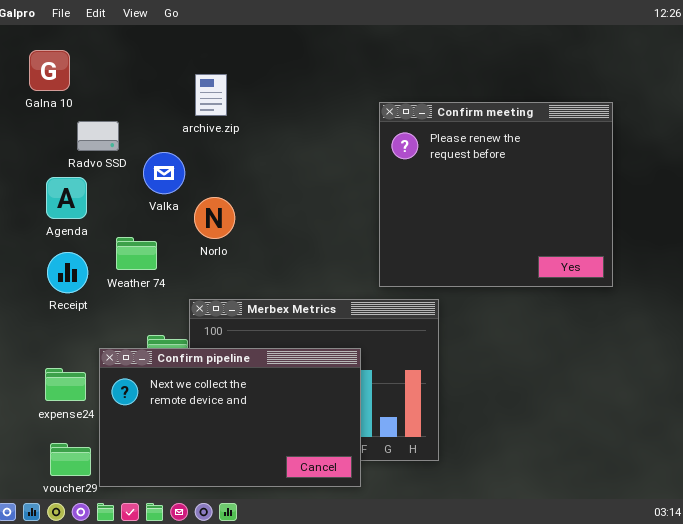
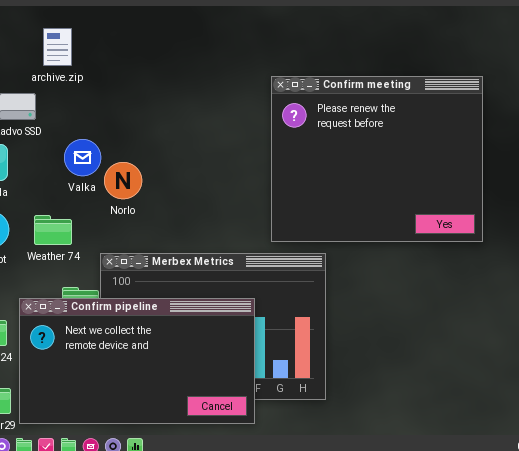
archive.zip: [195,74,227,116] -> [43,28,72,66], moved
Valka: [143,152,185,194] -> [64,139,101,176], moved
Weather 74: [116,237,157,270] -> [34,215,72,245], moved

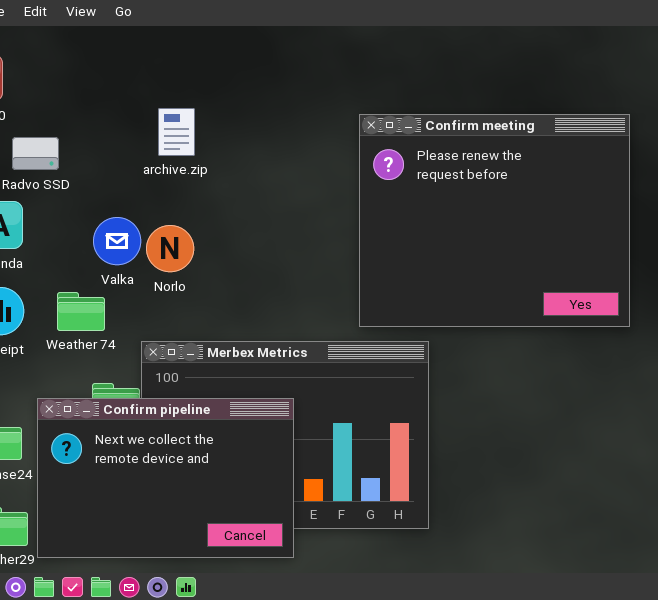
archive.zip: [43,28,72,66] -> [158,108,195,156], moved
Valka: [64,139,101,176] -> [93,217,141,265], moved
Confirm pipeline: [19,298,255,424] -> [37,398,294,558], resized

